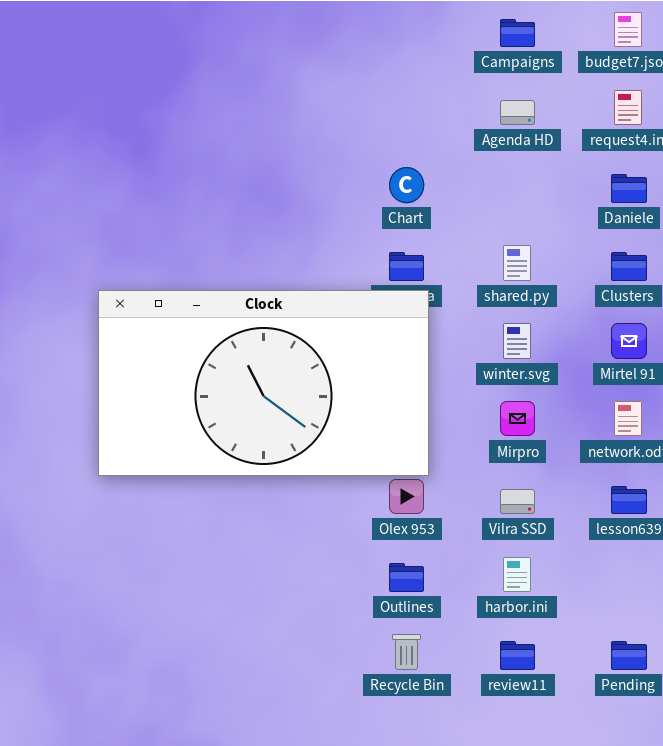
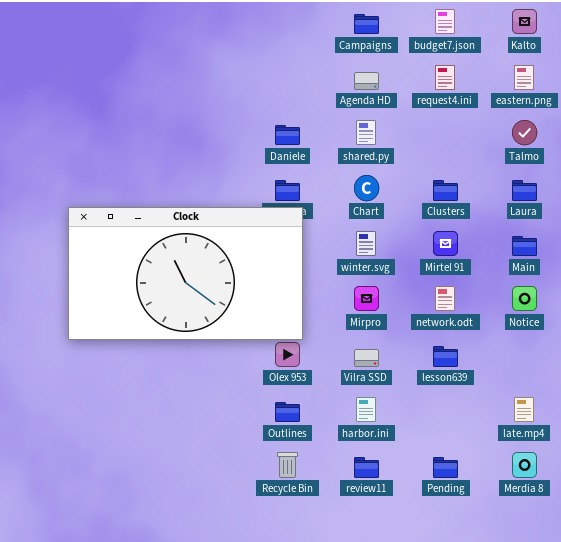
Chart: [389,167,424,203] -> [354,175,379,201], moved
Daniele: [611,174,647,203] -> [275,125,300,145], moved
shared.py: [503,245,531,281] -> [356,120,376,145], moved

